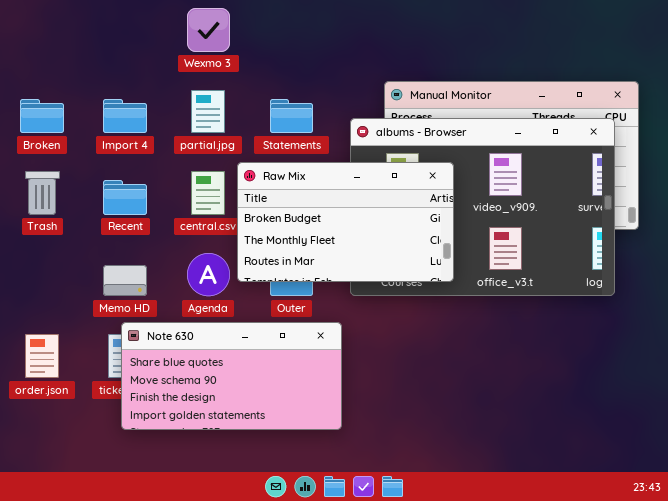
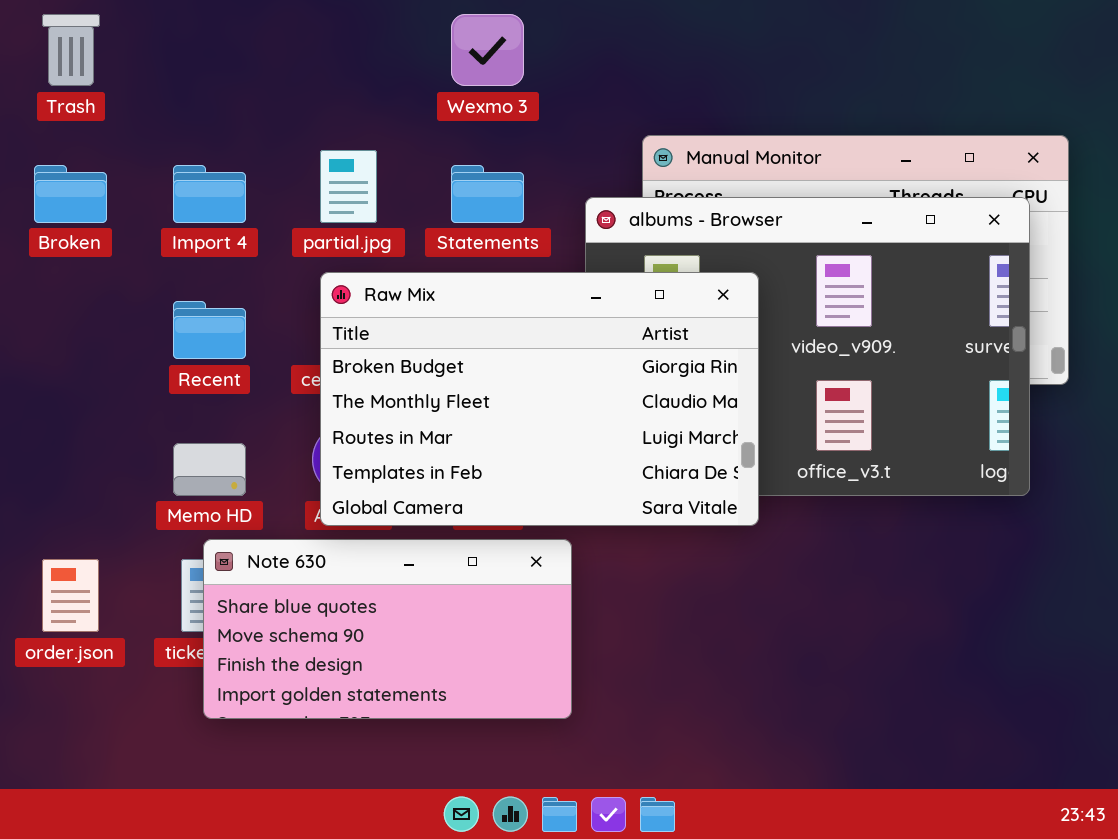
Wexmo 3: [187,8,230,52] -> [451,14,524,86], moved
Raw Mix: [237,162,454,282] -> [320,272,759,526], resized
Trash: [25,171,60,215] -> [42,14,100,86], moved

